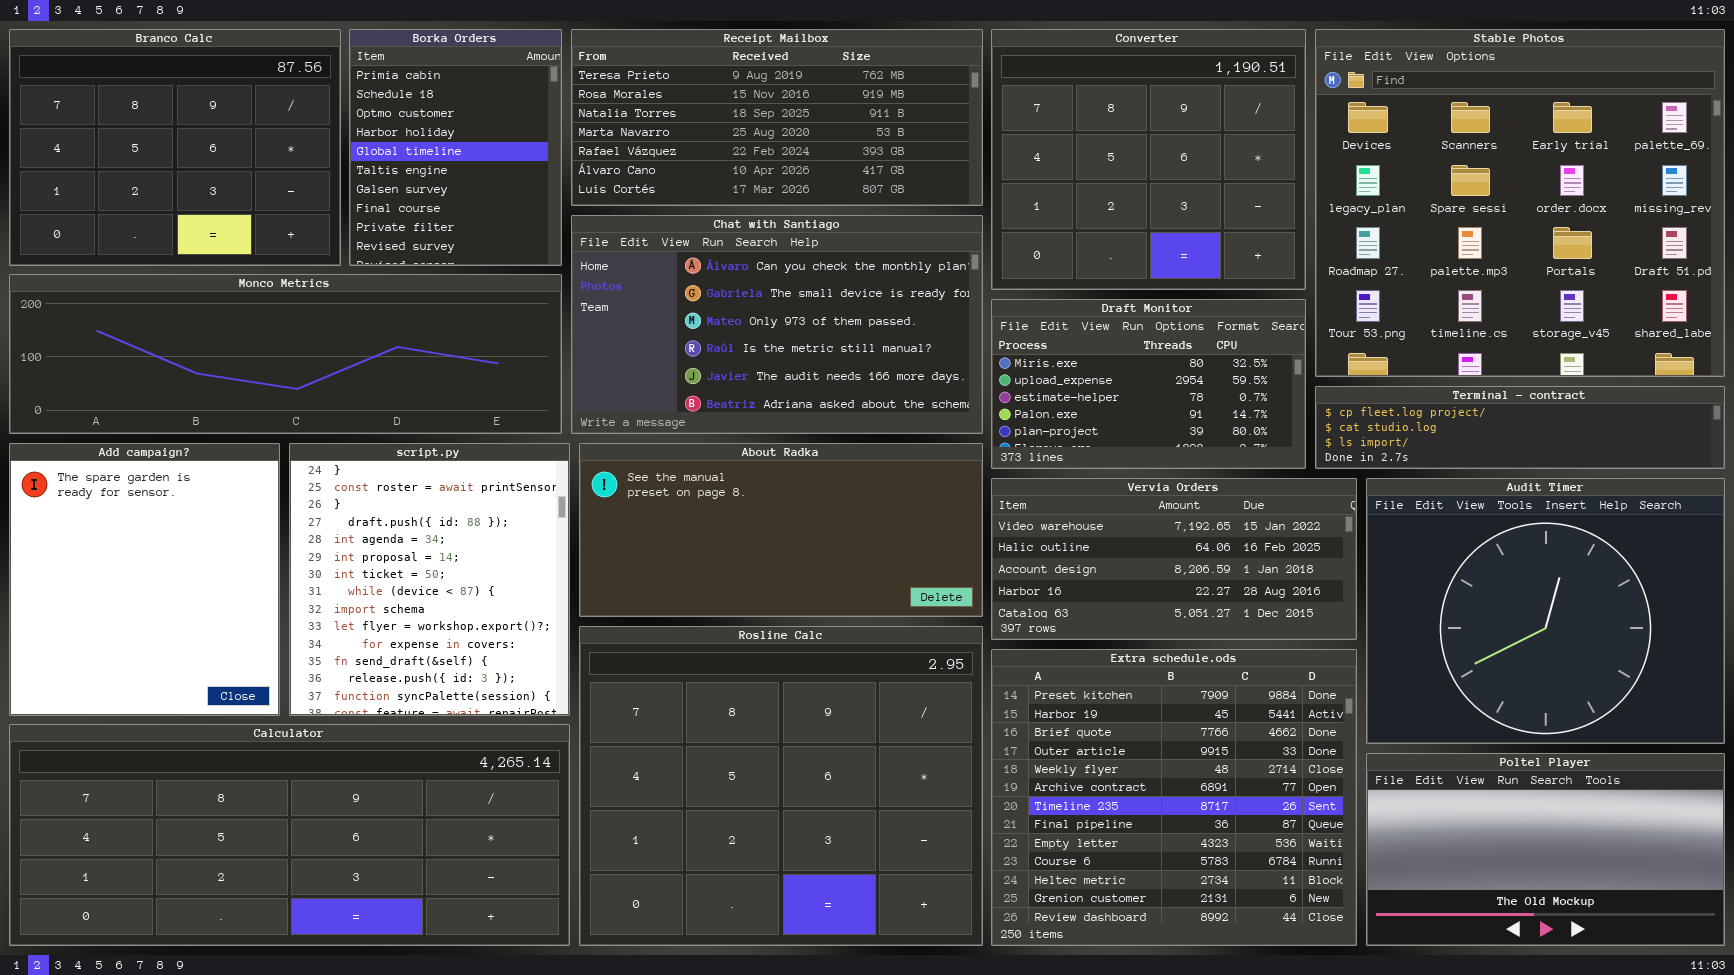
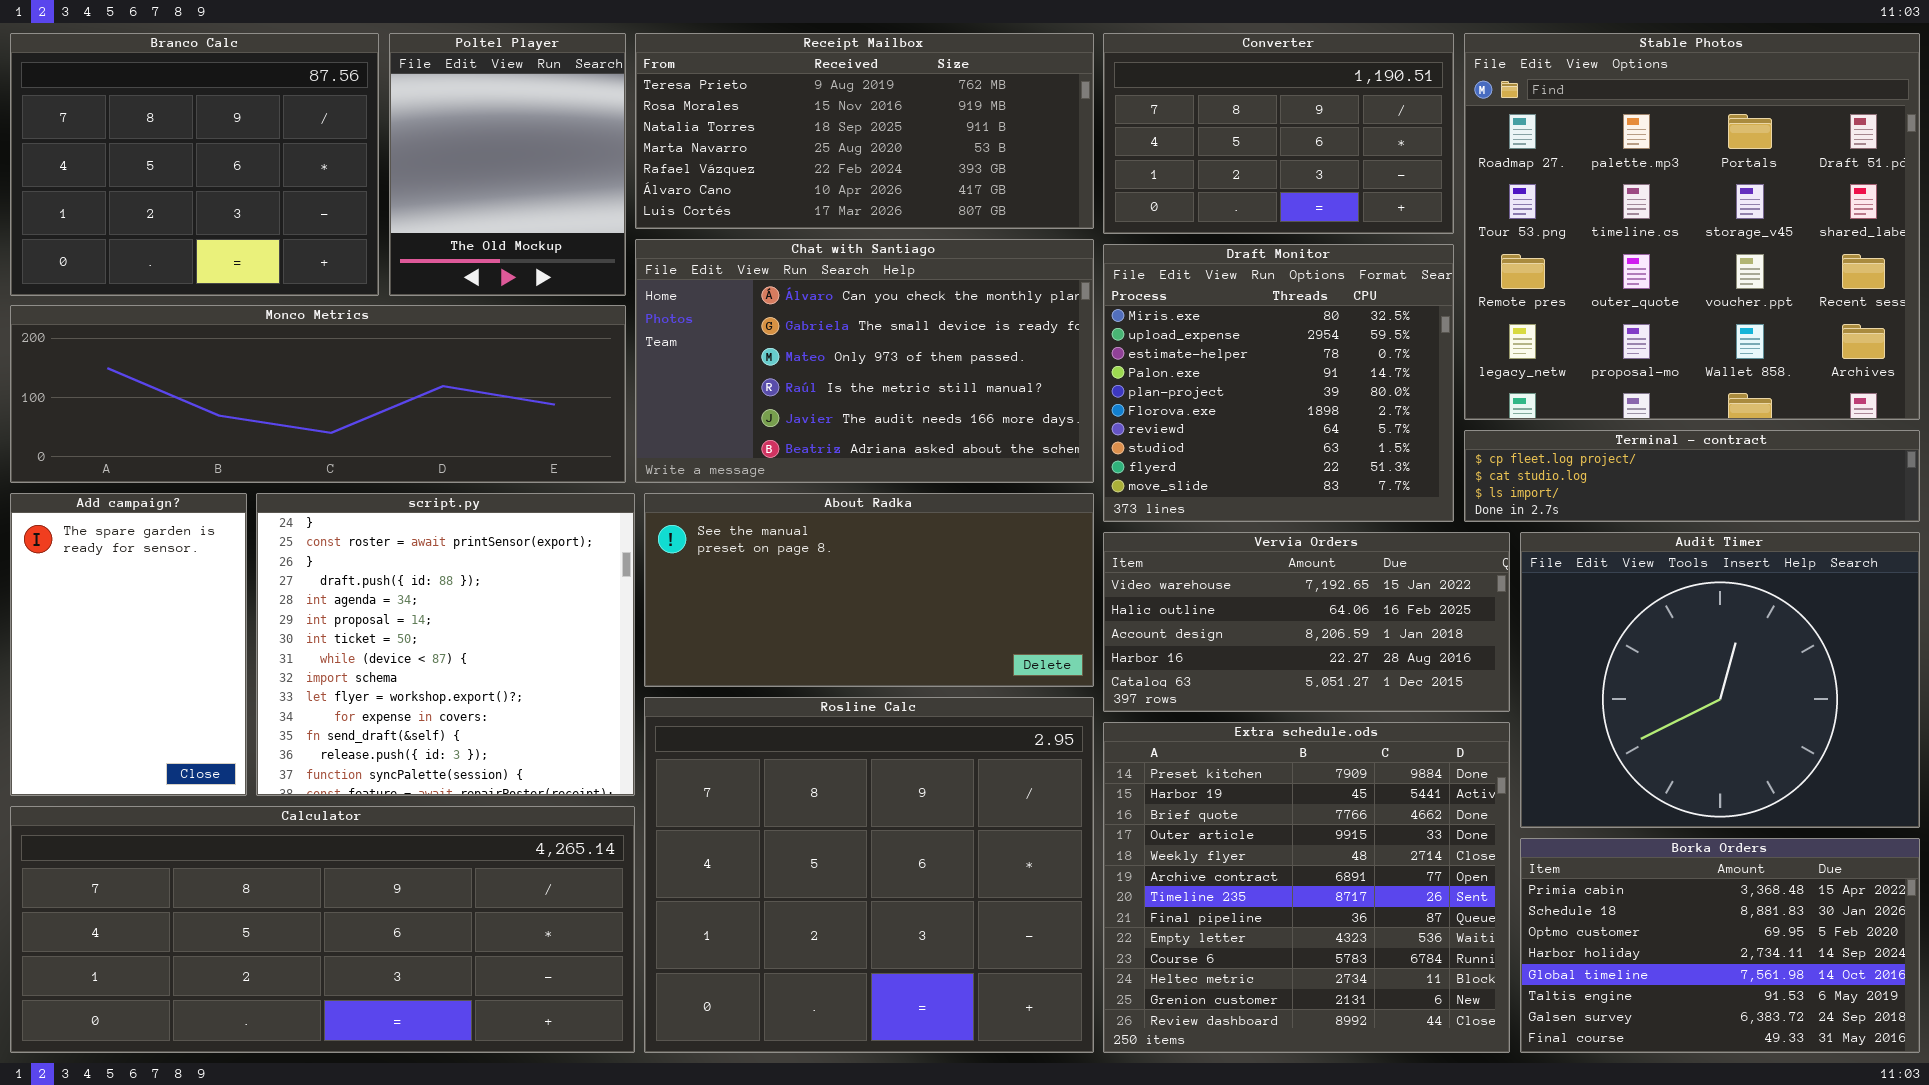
Borka Orders: [349,29,562,266] -> [1520,838,1920,1053], moved, resized
Converter: [991,29,1306,290] -> [1103,33,1454,234], resized
Stable Photos: [1315,29,1725,377] -> [1464,33,1920,420], scrolled down 2 rows
Draft Monitor: [991,299,1306,469] -> [1103,244,1454,522], resized
Add campaign?: [9,443,280,716] -> [10,493,247,796], resized
script.py: [289,443,570,716] -> [256,493,635,796], resized
Poltel Player: [1366,753,1725,946] -> [389,33,626,296], moved, resized

